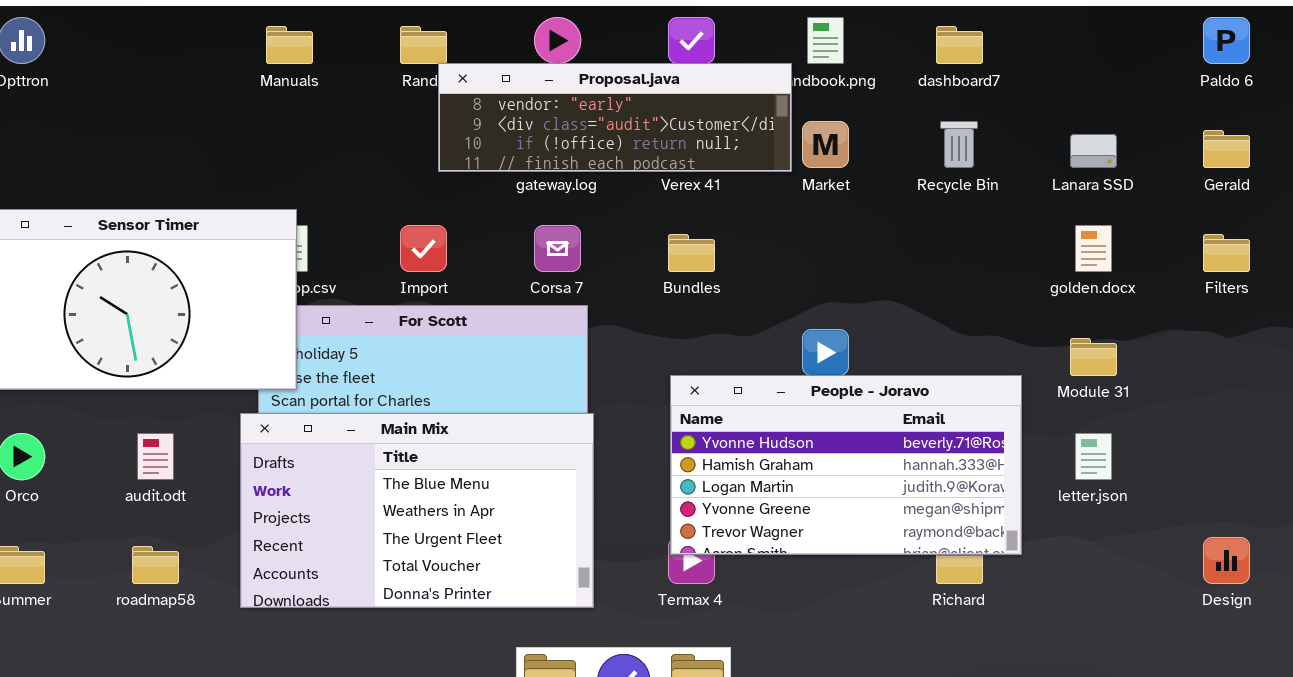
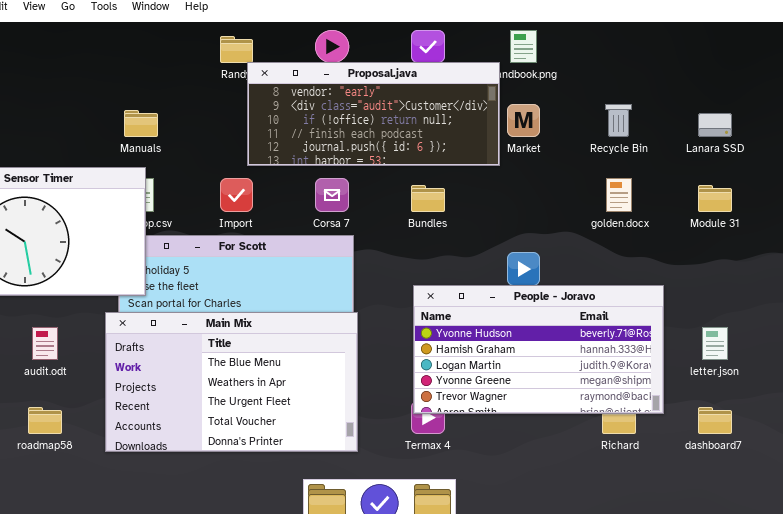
Manuals: [266,26,313,64] -> [124,110,158,137], moved
dashboard7: [936,26,983,64] -> [698,407,732,434], moved
Proposal.java: [438,63,792,172] -> [247,62,500,166], resized
golden.docx: [1075,225,1112,272] -> [606,178,632,212], moved
Module 31: [1070,338,1117,376] -> [698,185,732,212], moved

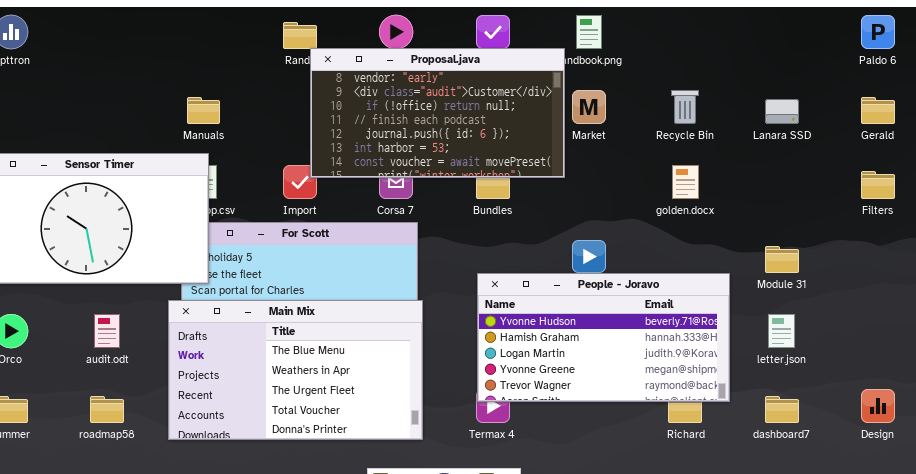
Proposal.java: [247,62,500,166] -> [310,48,565,178], resized
Module 31: [698,185,732,212] -> [765,246,799,273], moved

